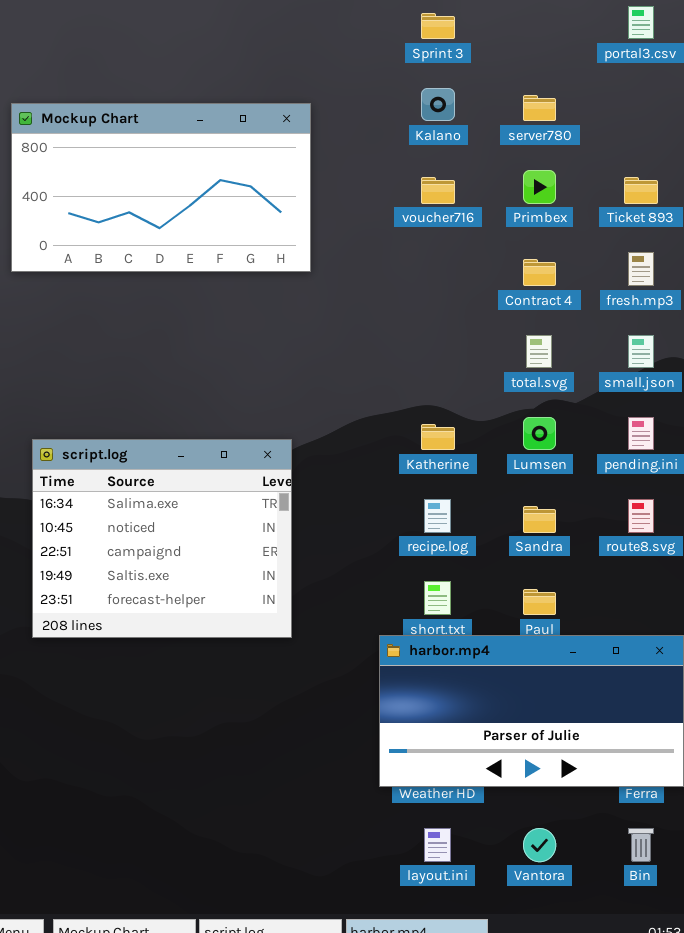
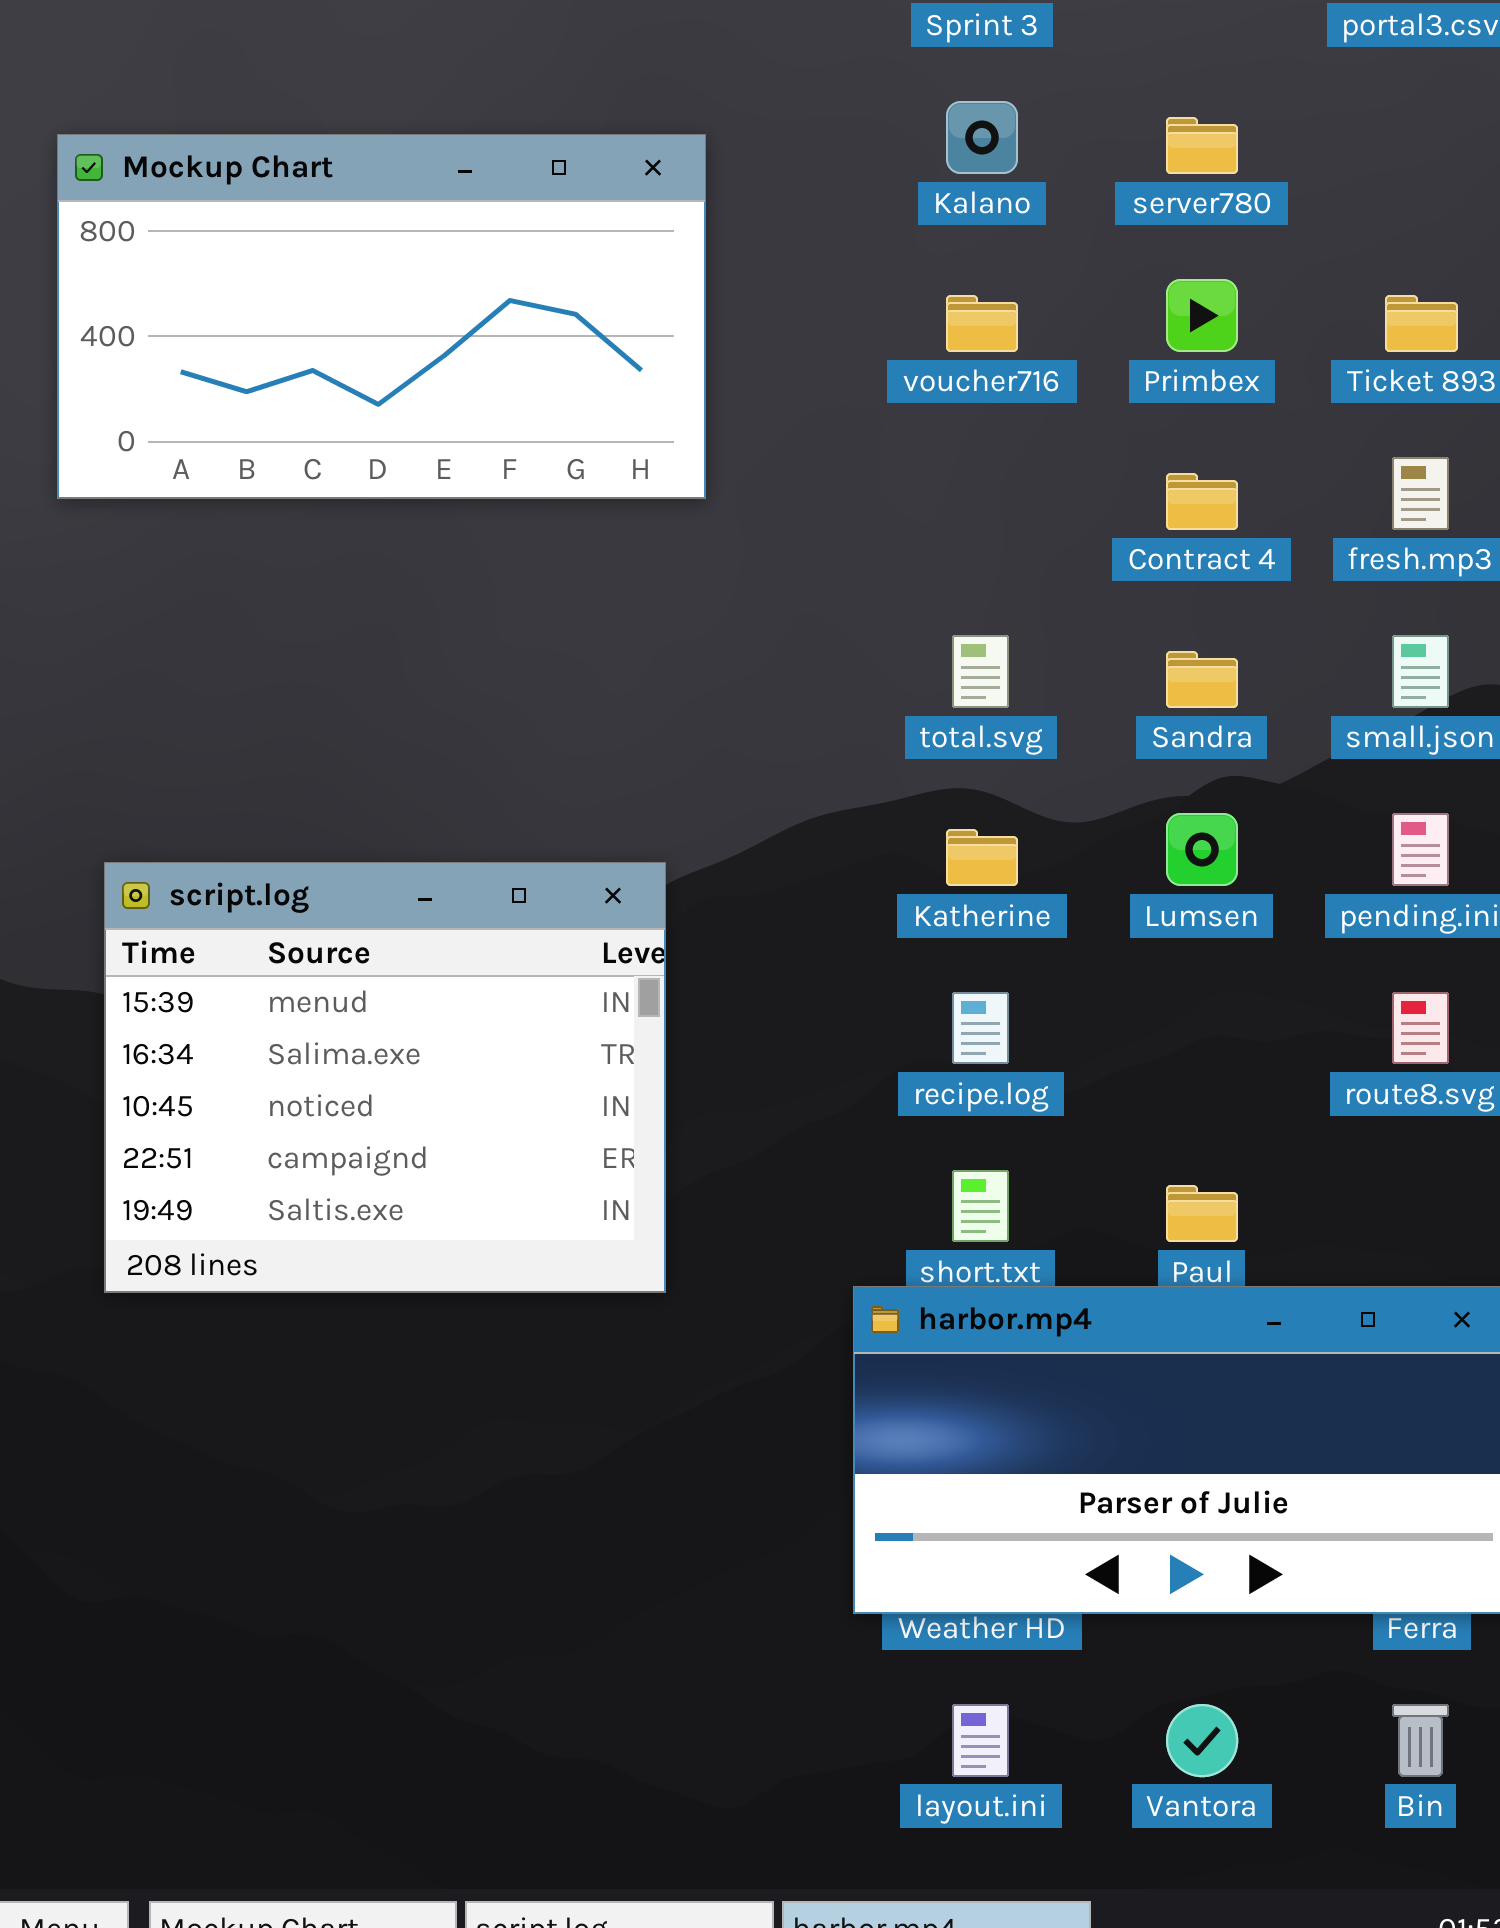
total.svg: [526,335,552,368] -> [952,635,1009,708], moved
script.log: [32,439,292,638] -> [104,862,666,1293], scrolled up 1 row
Sandra: [523,506,556,533] -> [1166,651,1238,708], moved

